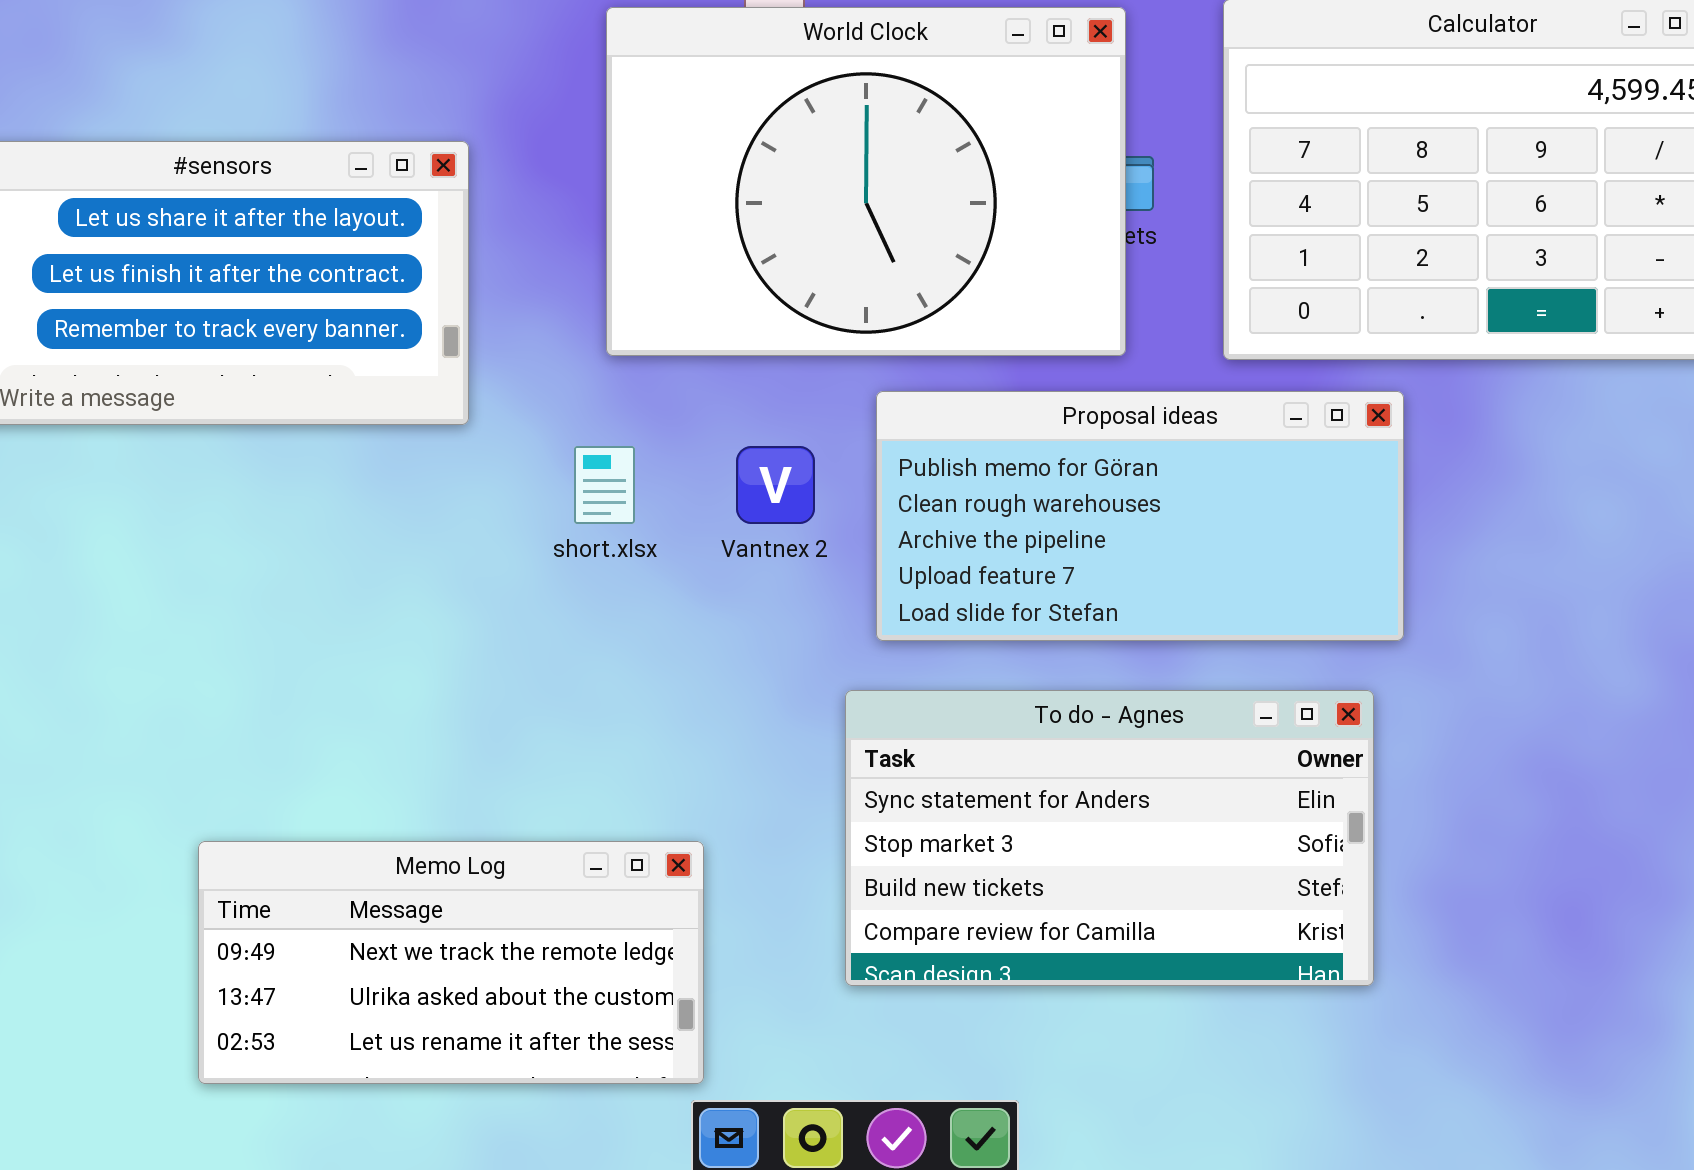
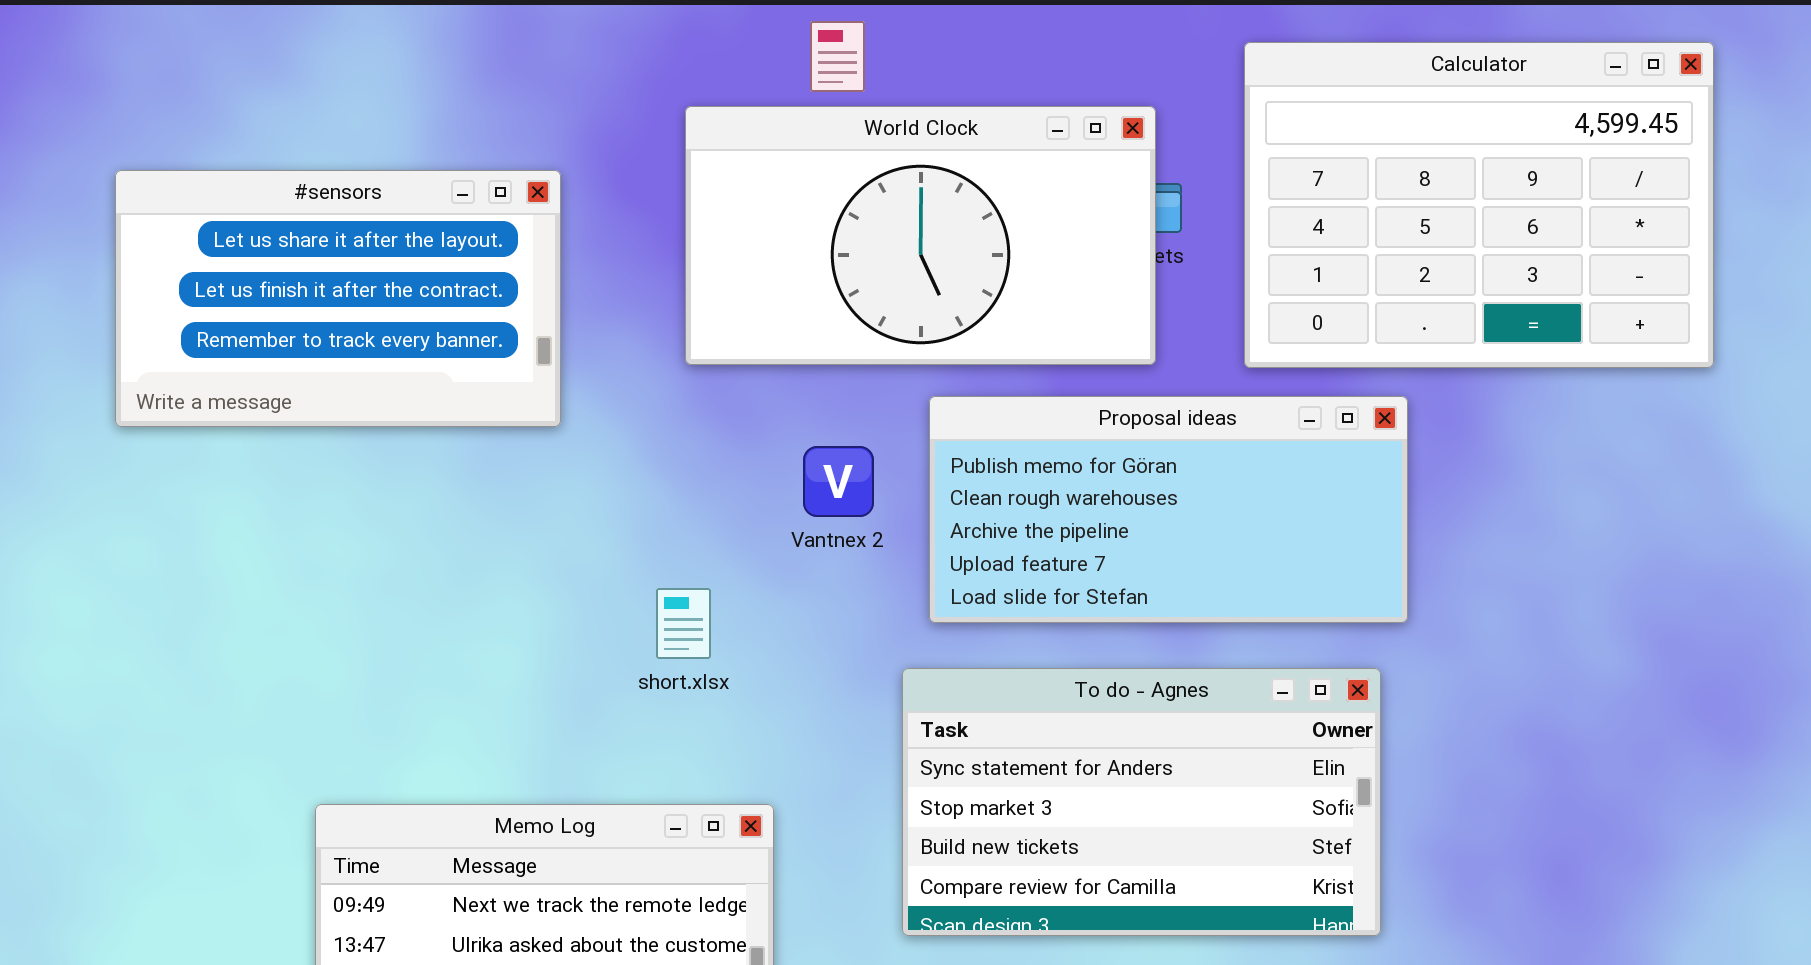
World Clock: [606,7,1126,356] -> [685,106,1156,365], resized
short.xlsx: [574,446,635,524] -> [656,588,711,659], moved

